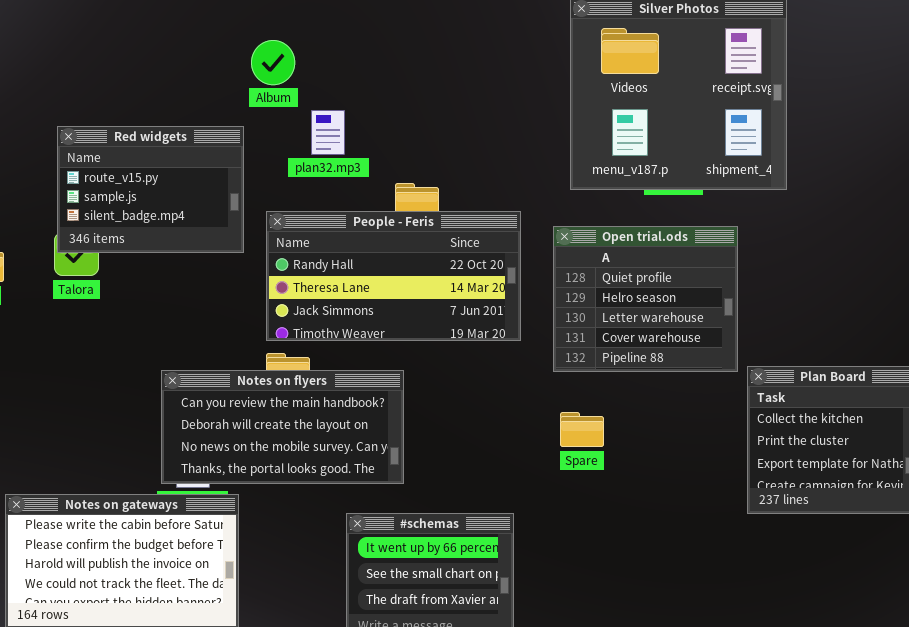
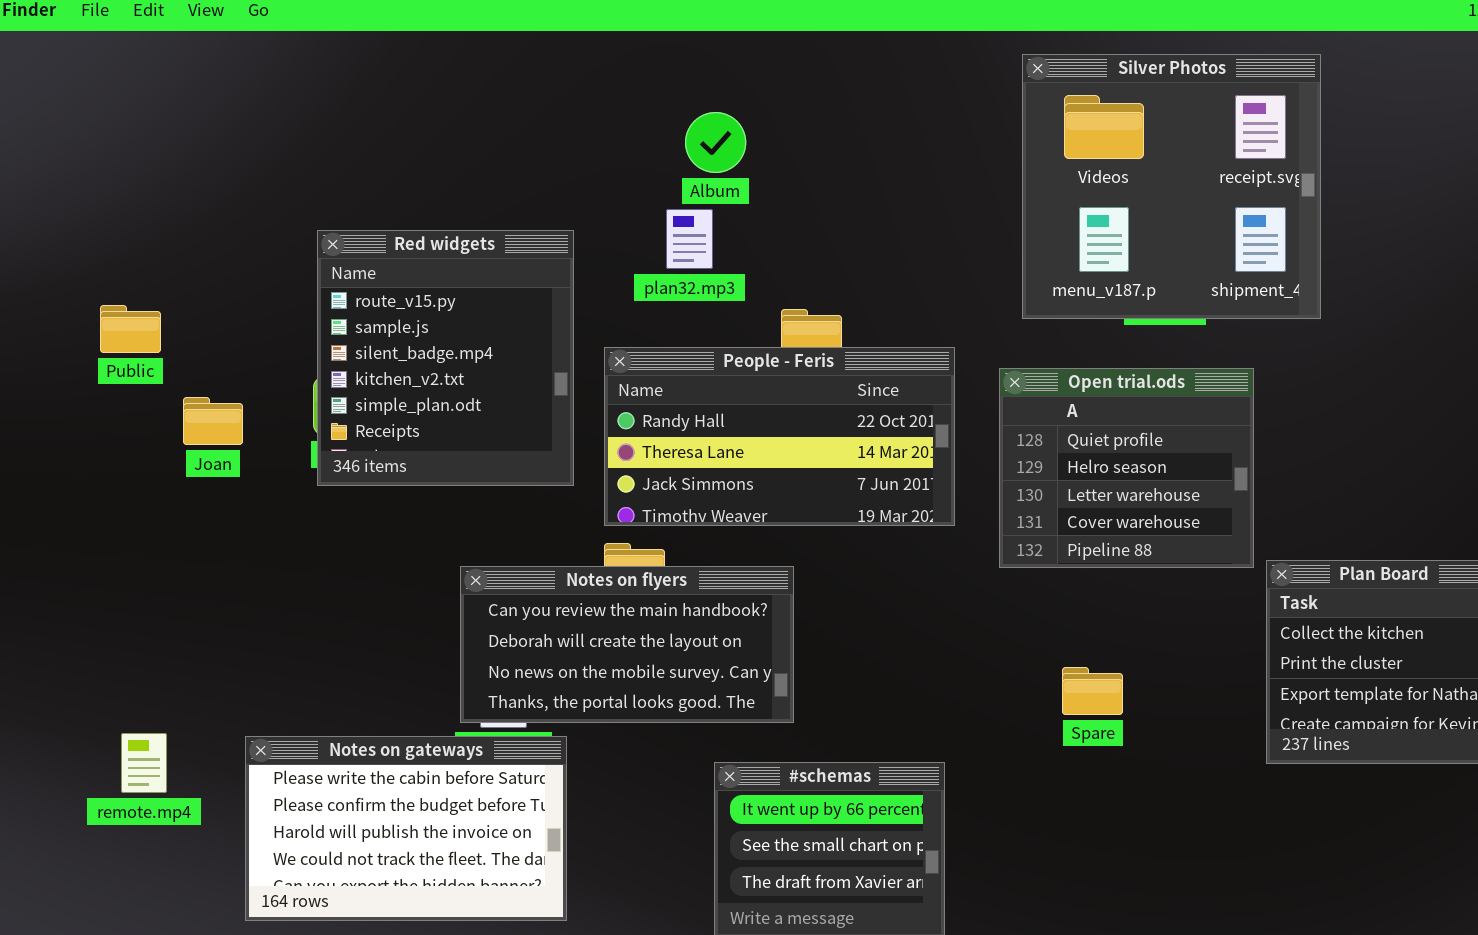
Album: [251,40,295,85] -> [685,112,746,173], moved
Red widgets: [57,126,244,253] -> [317,230,574,486], resized
Spare: [560,412,604,447] -> [1062,667,1123,715], moved

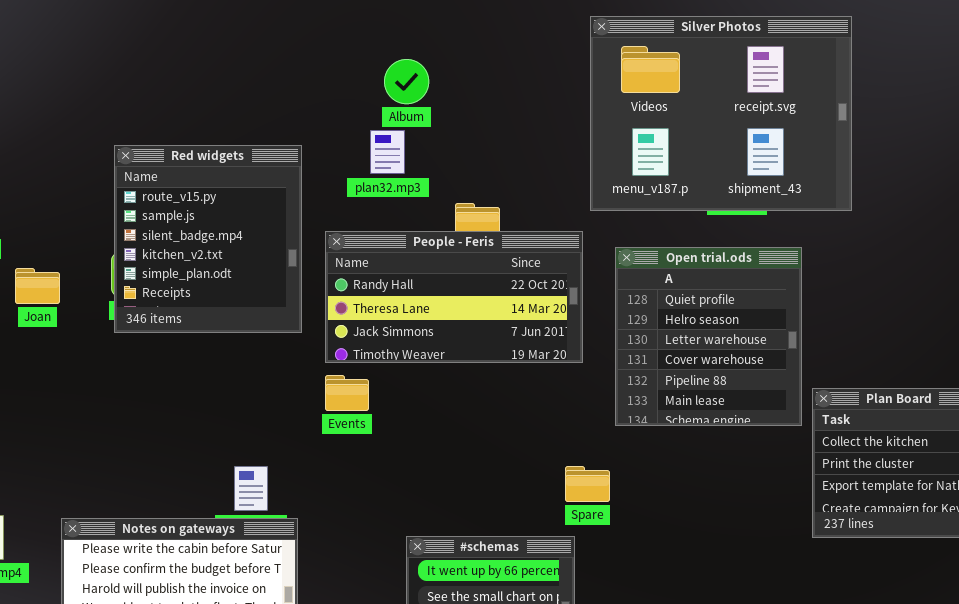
Silver Photos: [1022,54,1321,319] -> [590,16,852,211], resized
Open trial.ods: [999,368,1254,568] -> [615,247,802,426], resized
Notes on flyers: [460,566,794,723] -> none, closed
Spare: [1062,667,1123,715] -> [565,466,610,502], moved

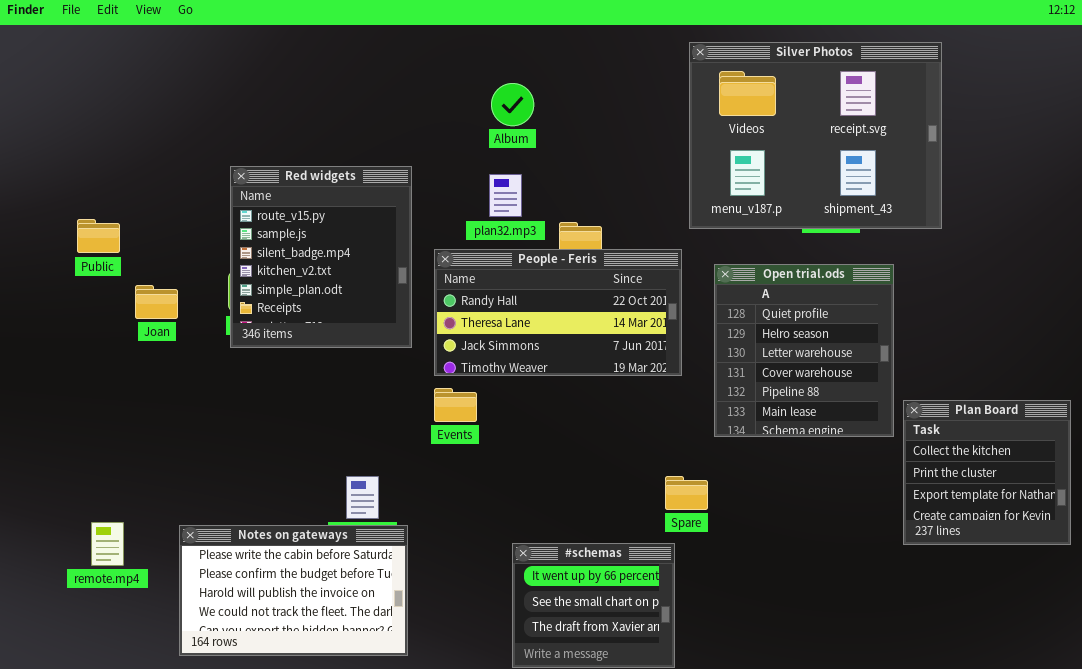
plan32.mp3: [370,130,405,174] -> [489,174,522,217], moved

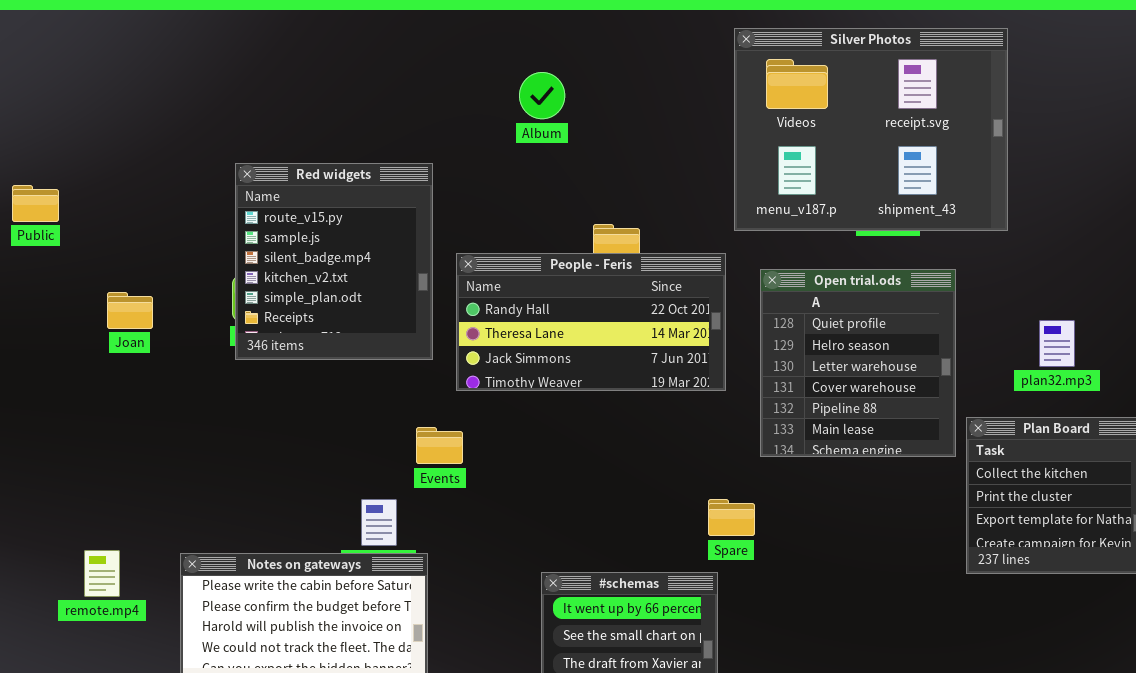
plan32.mp3: [489,174,522,217] -> [1039,320,1075,367], moved
Public: [77,219,120,253] -> [12,185,59,222], moved
Joan: [135,285,178,319] -> [107,292,153,329], moved
Events: [434,388,477,422] -> [416,427,463,464], moved

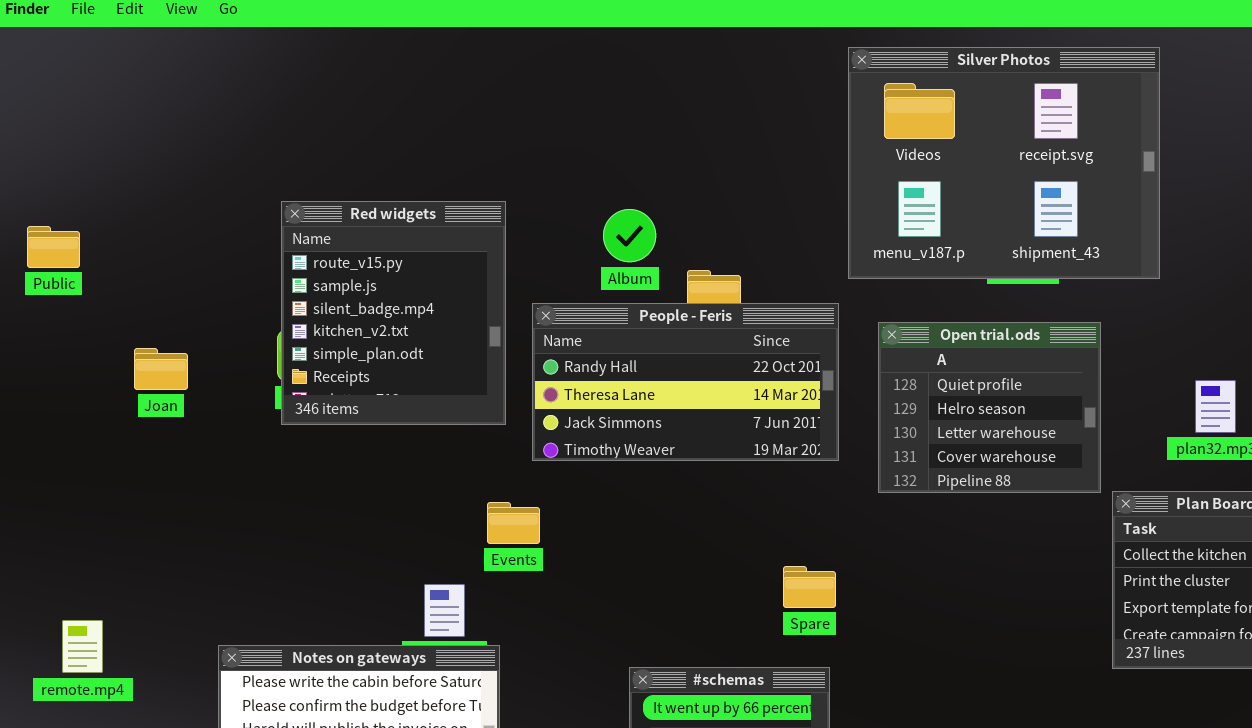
Album: [519,72,565,119] -> [603,209,656,262], moved
Open trial.ods: [760,269,956,457] -> [878,322,1101,493], resized
Spare: [708,499,755,536] -> [783,566,836,608], moved
remote.mp4: [84,550,120,597] -> [62,620,103,673], moved

